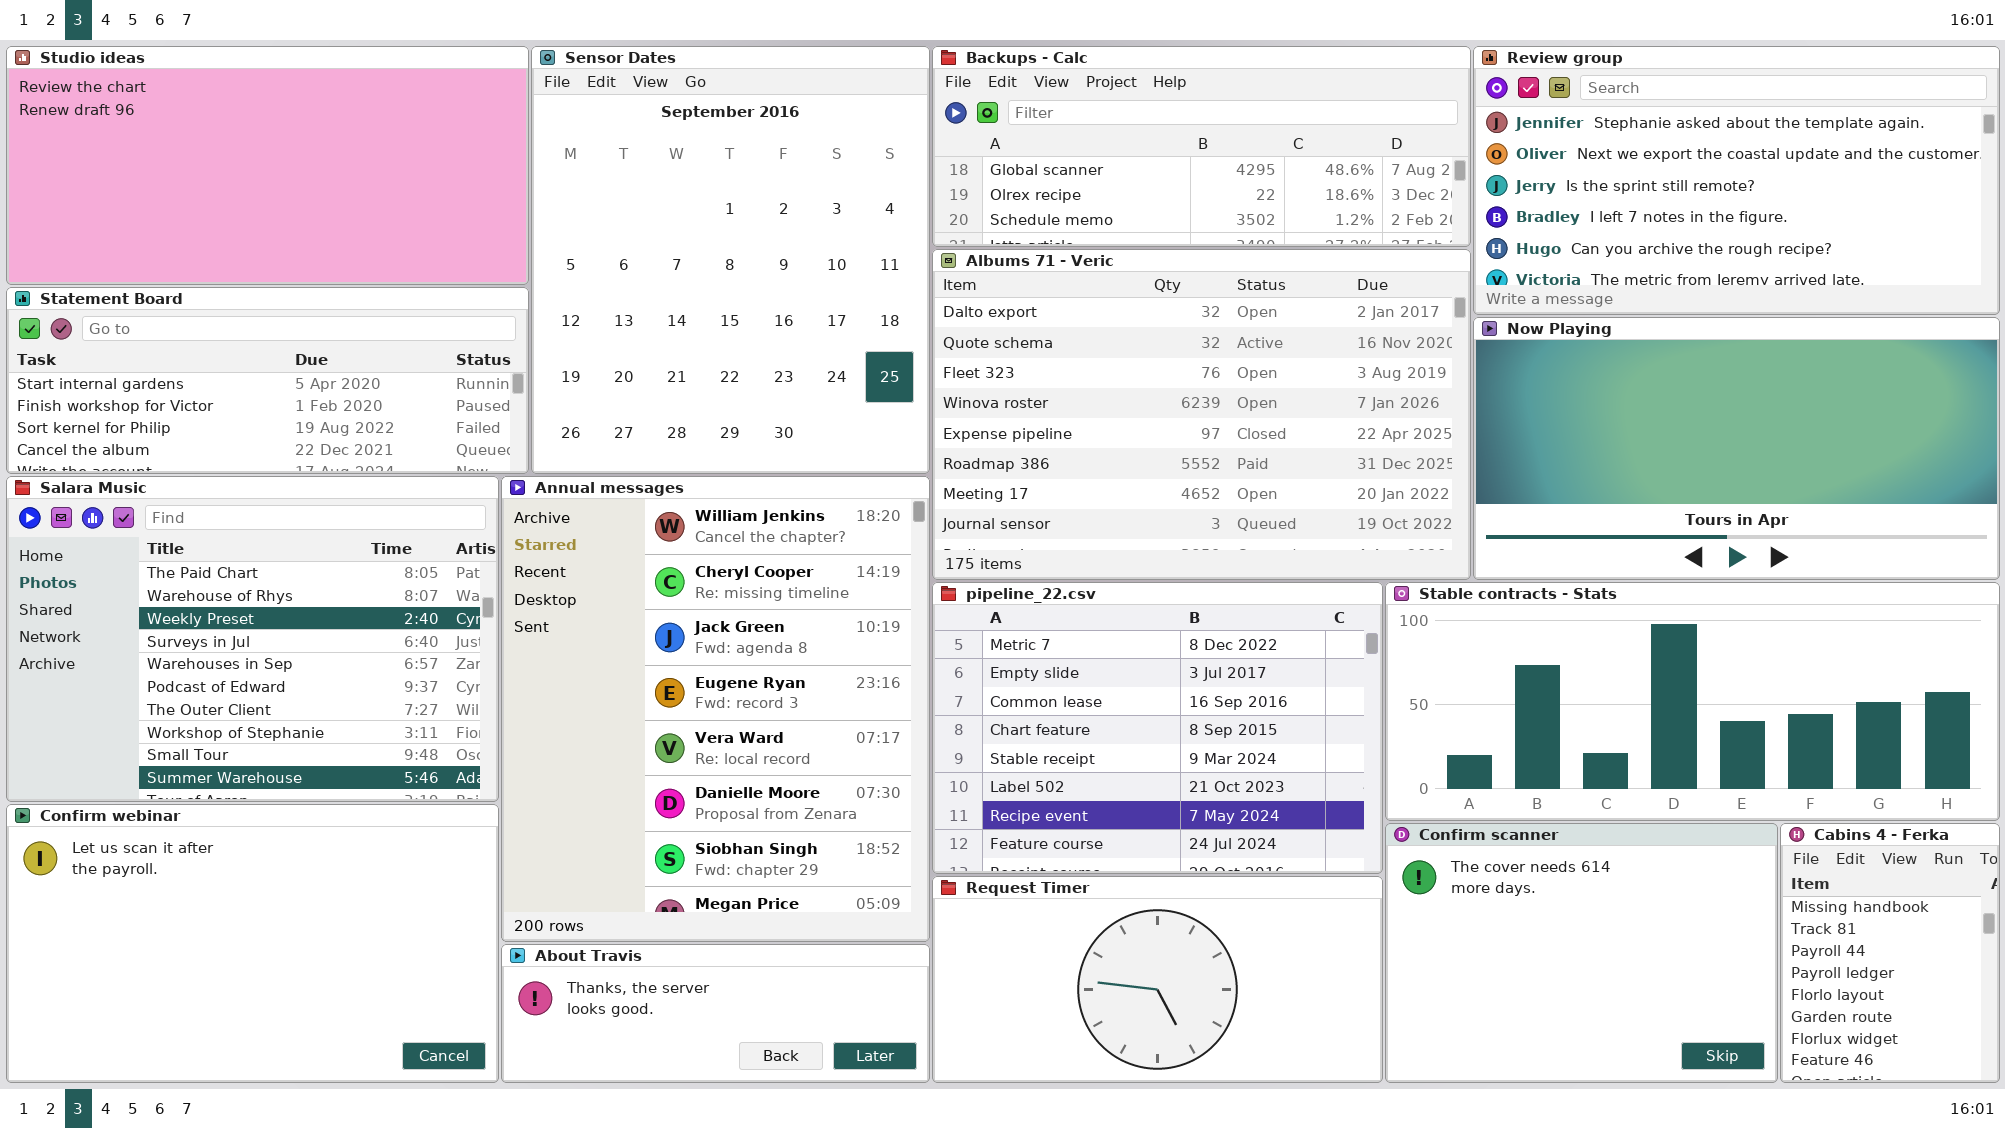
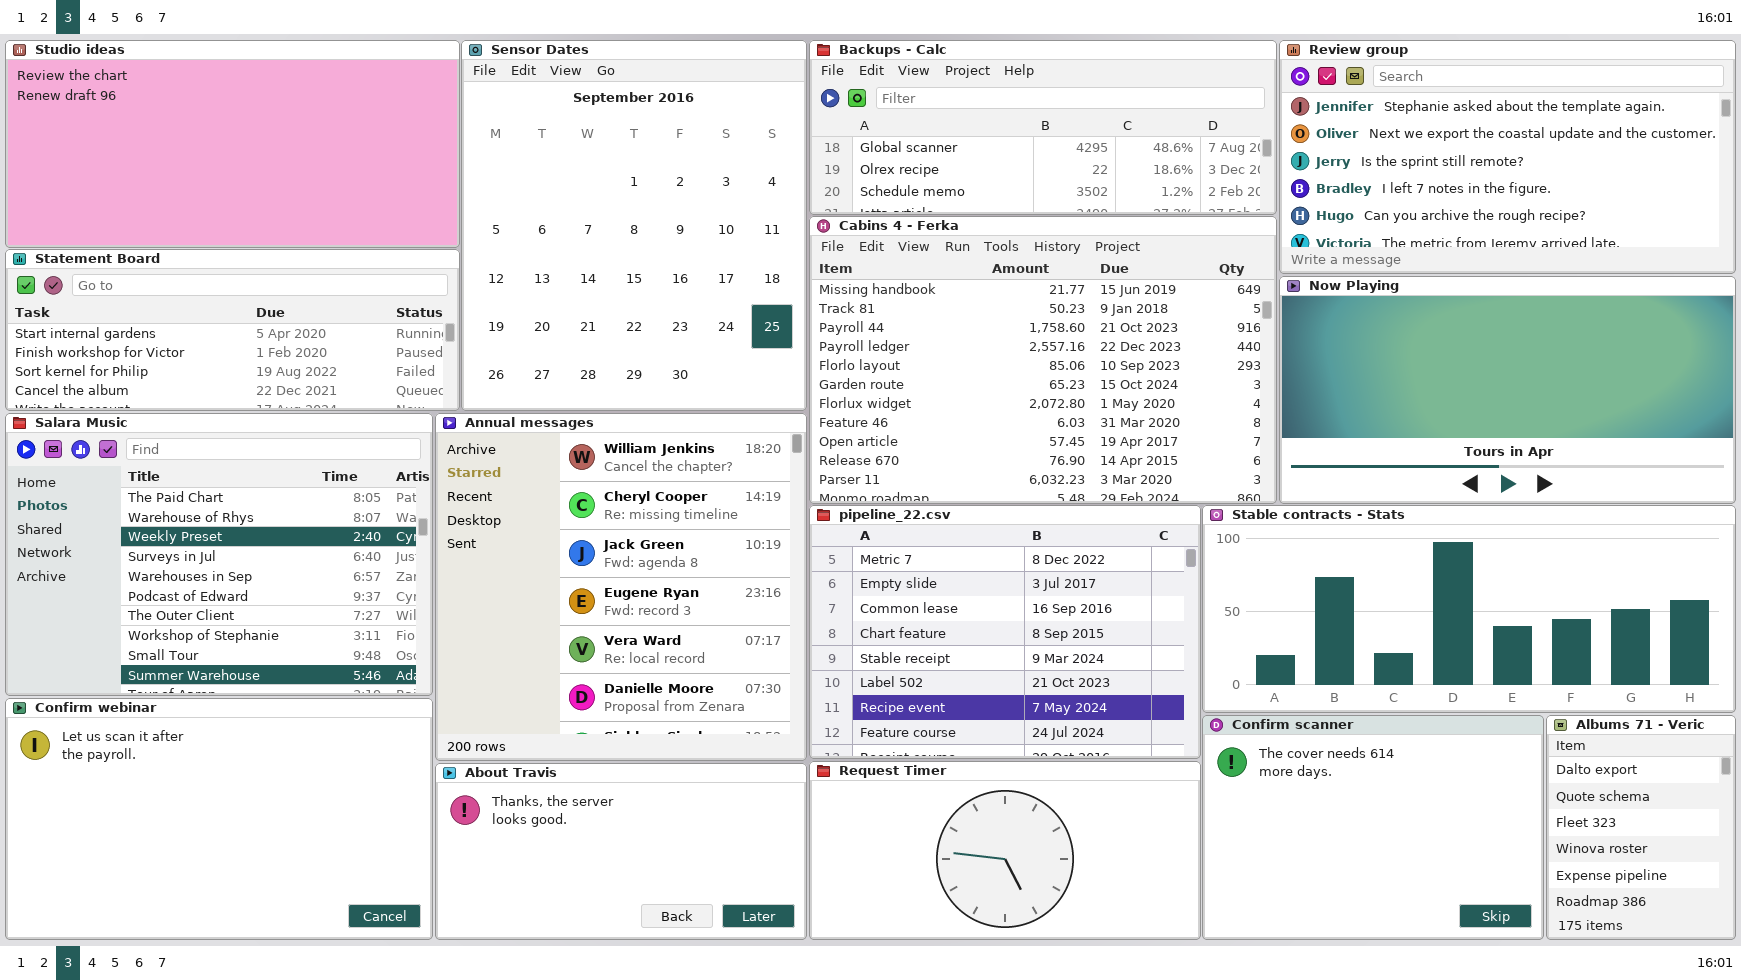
Albums 71 - Veric: [932,249,1471,580] -> [1546,715,1736,940], moved, resized
Annual messages: [501,476,930,942] -> [435,413,807,761], resized
Cabins 4 - Ferka: [1780,823,2000,1083] -> [809,216,1277,504], moved, resized
About Travis: [501,944,930,1083] -> [435,763,807,940], resized

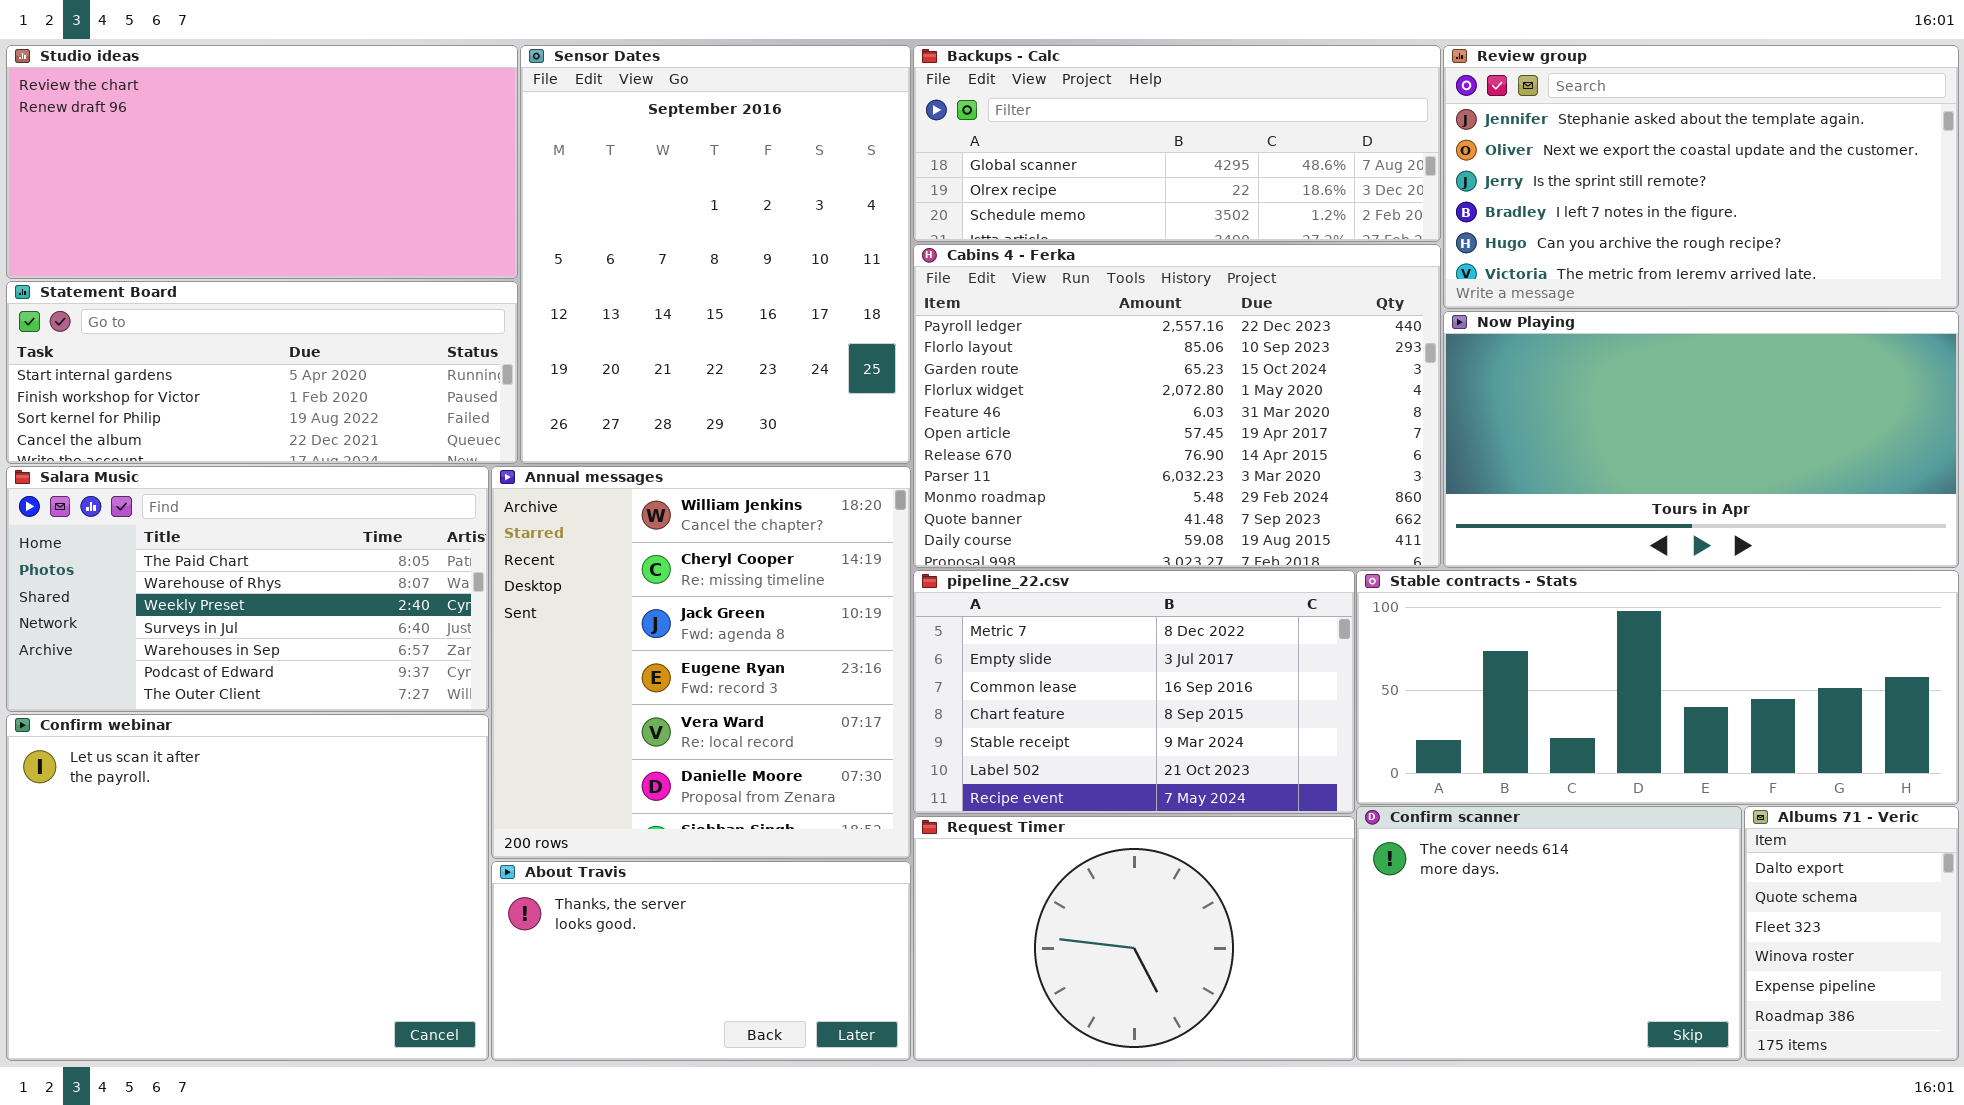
Cabins 4 - Ferka: [809,216,1277,504] -> [913,244,1441,568], scrolled down 3 rows
Salara Music: [5,413,433,696] -> [6,466,489,712], resized
pipeline_22.csv: [809,505,1201,759] -> [913,570,1355,814], resized
Confirm webinar: [5,698,433,940] -> [6,714,489,1061], resized
Request Timer: [809,761,1201,940] -> [913,816,1355,1061], resized

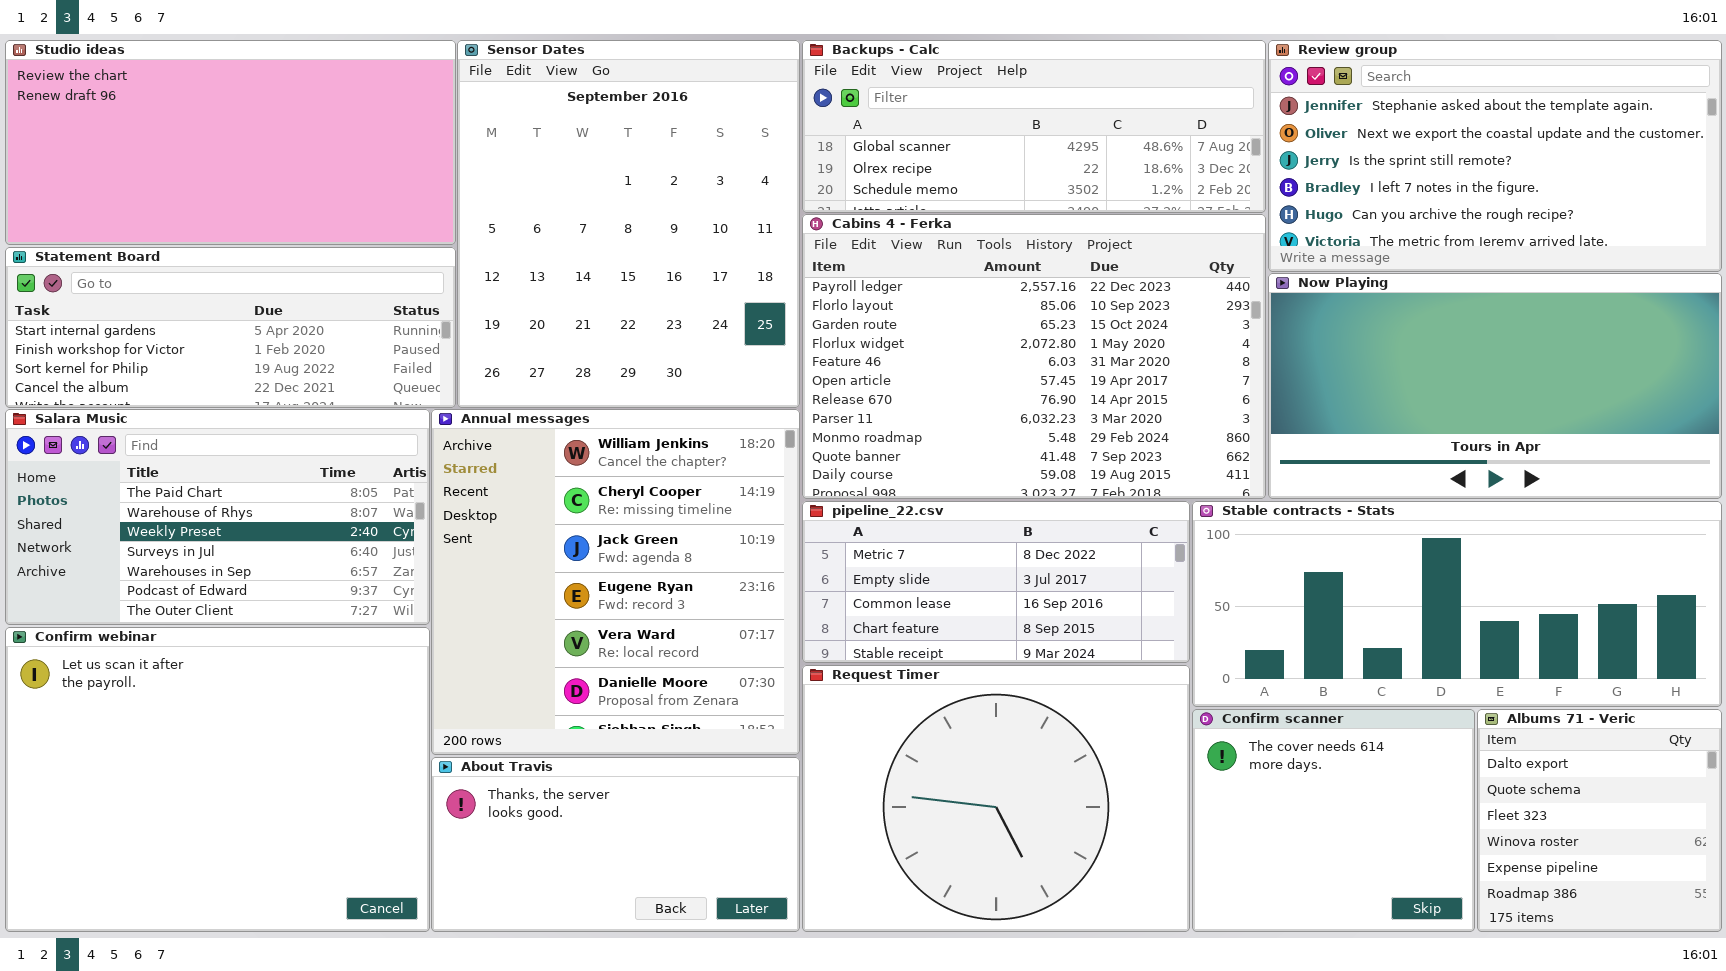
pipeline_22.csv: [913,570,1355,814] -> [802,501,1190,663], resized
Confirm scanner: [1356,806,1742,1061] -> [1192,709,1475,932], resized
Albums 71 - Veric: [1744,806,1959,1061] -> [1477,709,1722,932], resized
Request Timer: [913,816,1355,1061] -> [802,665,1190,932], resized

